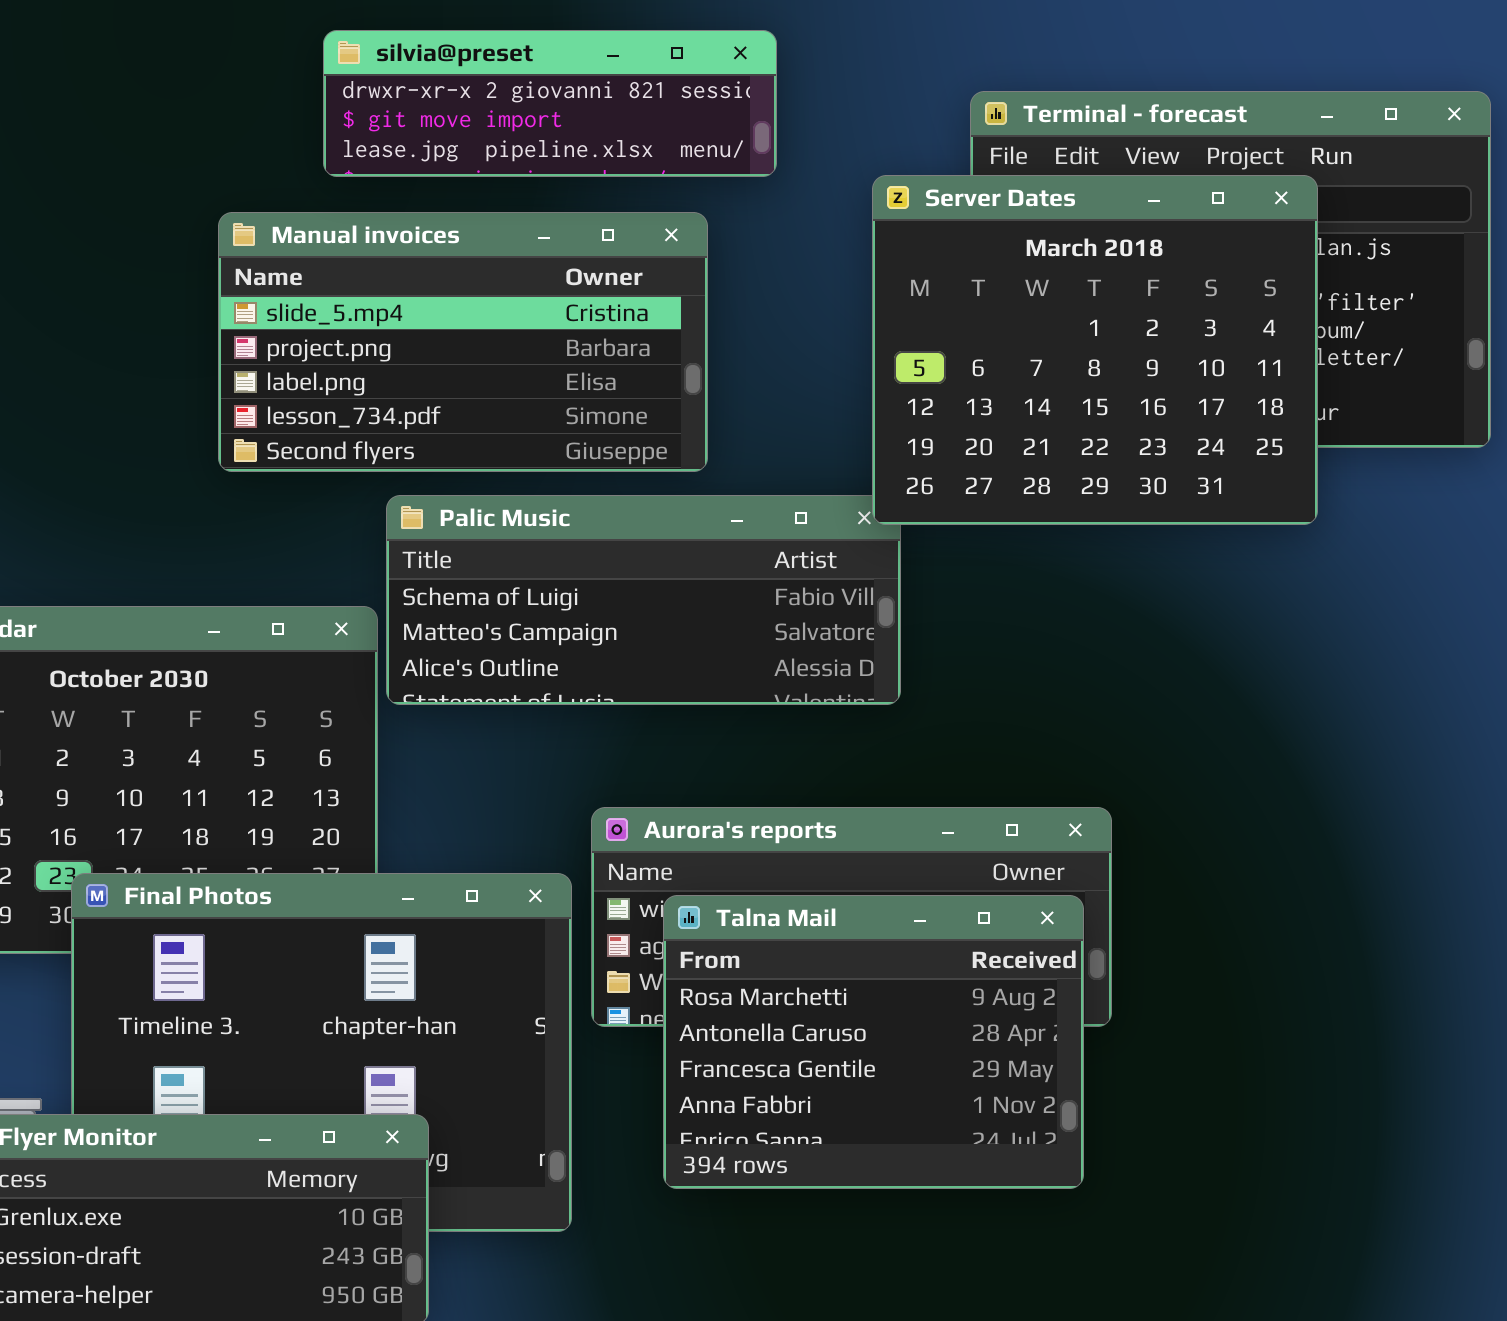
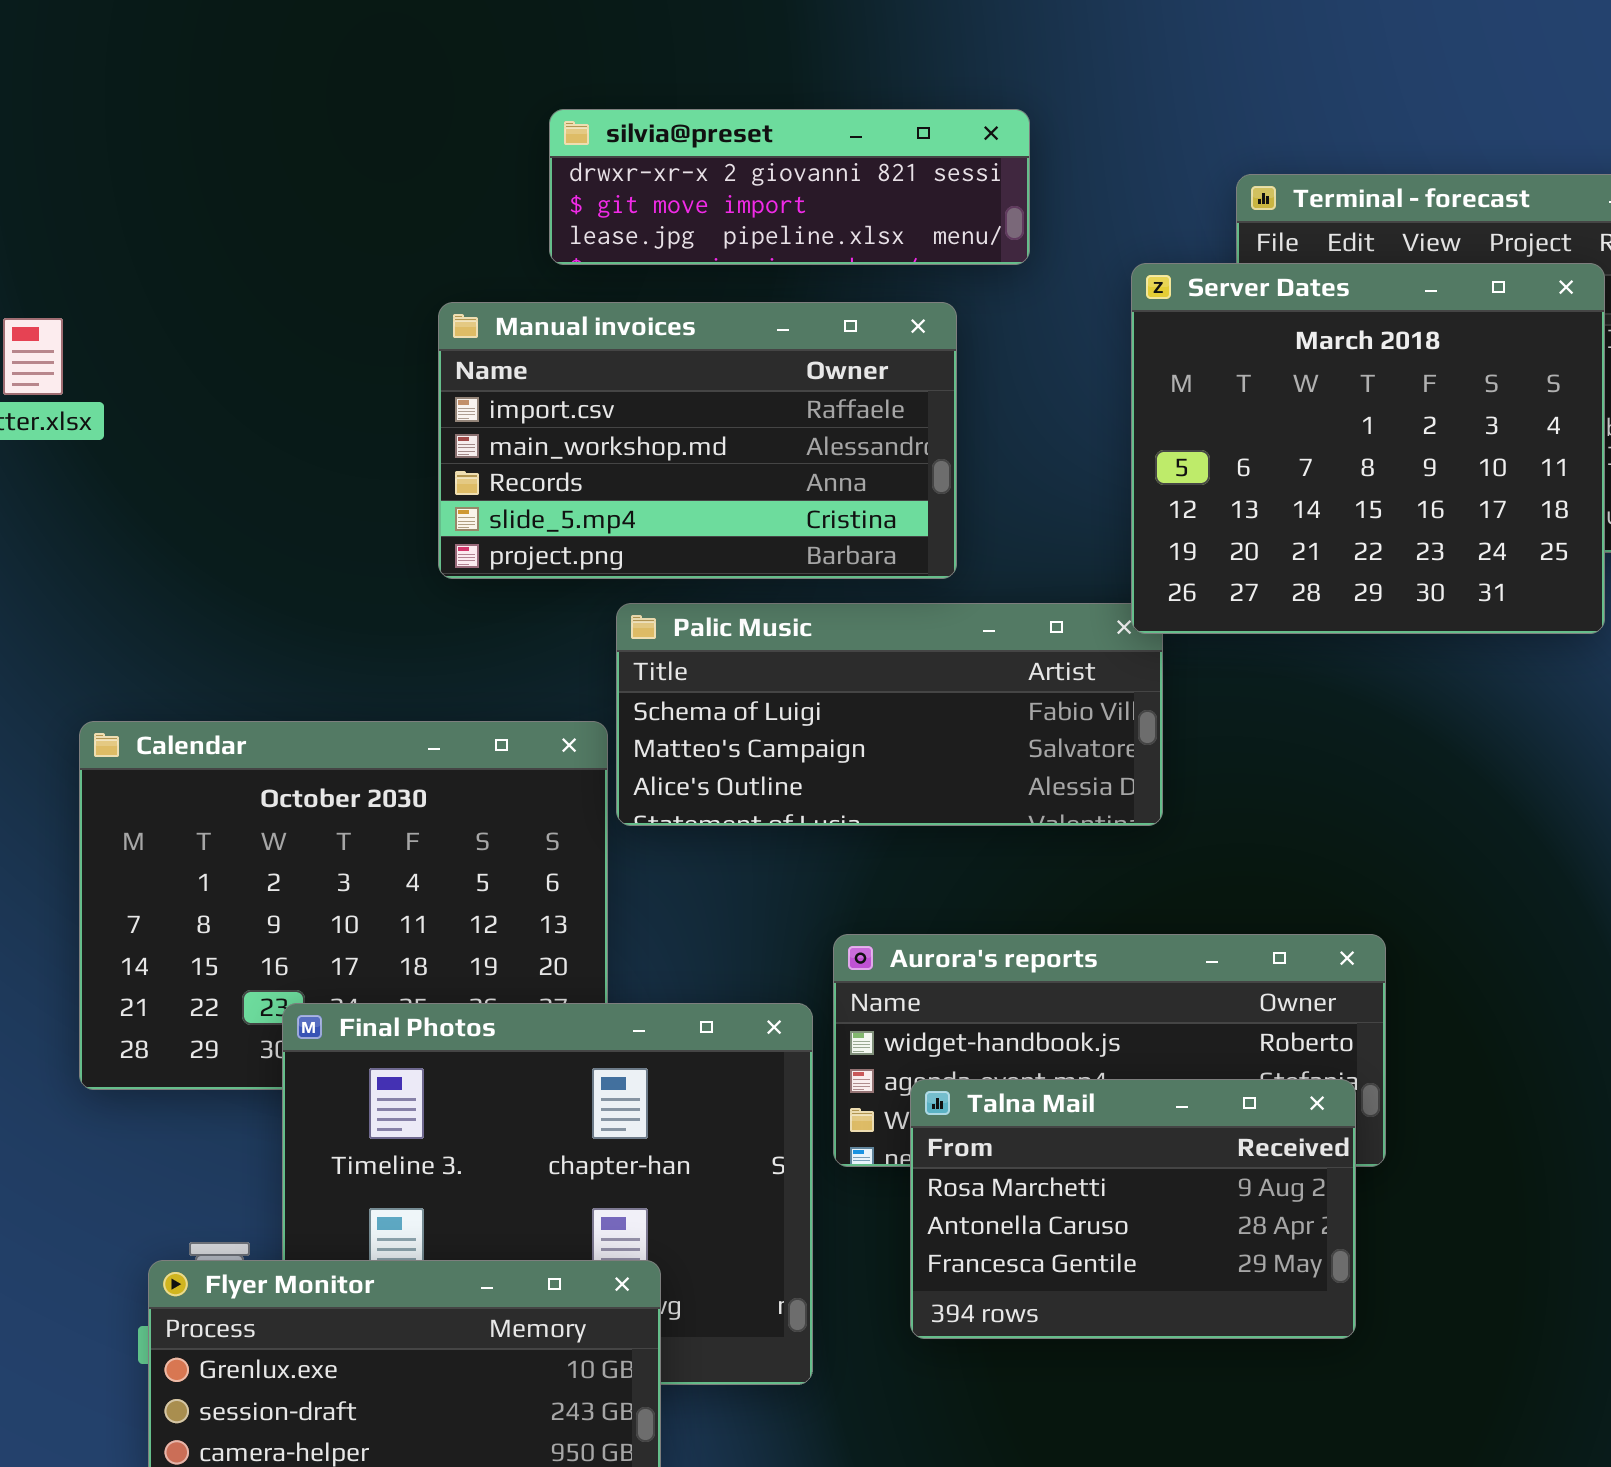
Manual invoices: [218,212,708,472] -> [438,302,957,579], scrolled up 3 rows
Talna Mail: [663,895,1084,1189] -> [910,1079,1356,1339], resized

